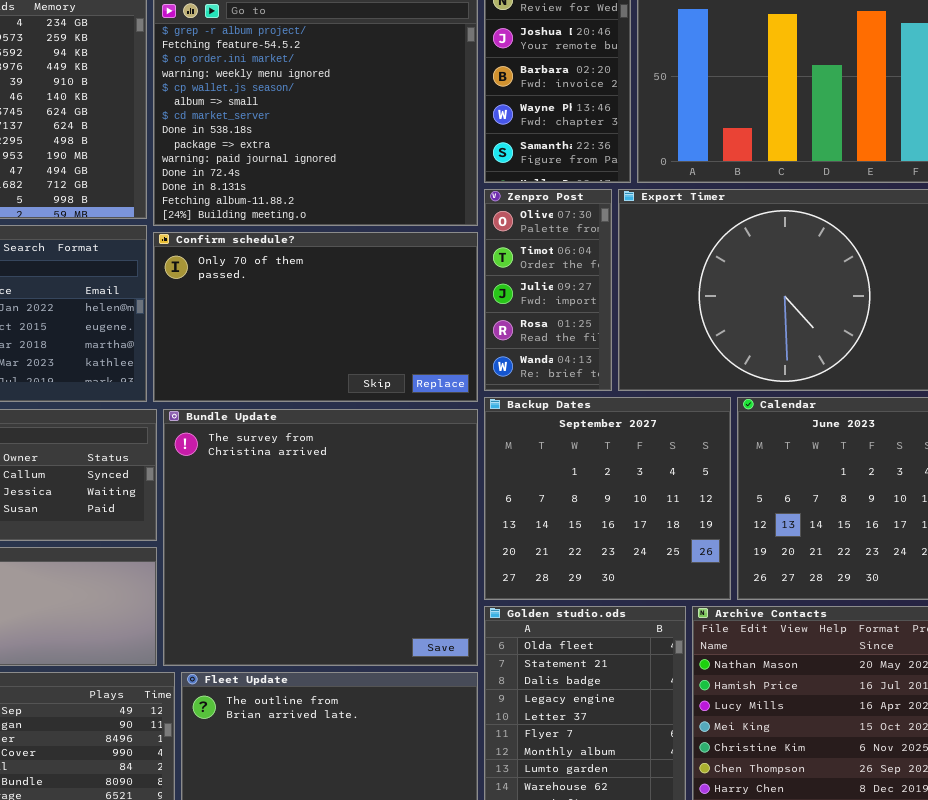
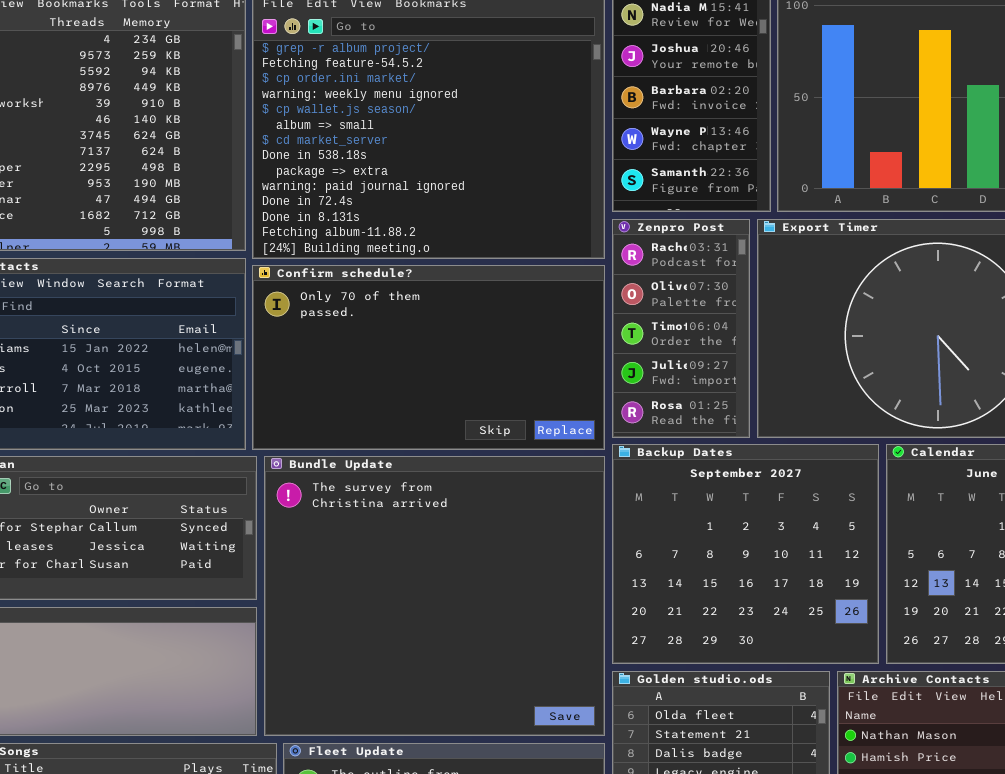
Zenpro Post: [484,189,612,391] -> [612,219,750,438], scrolled up 1 row

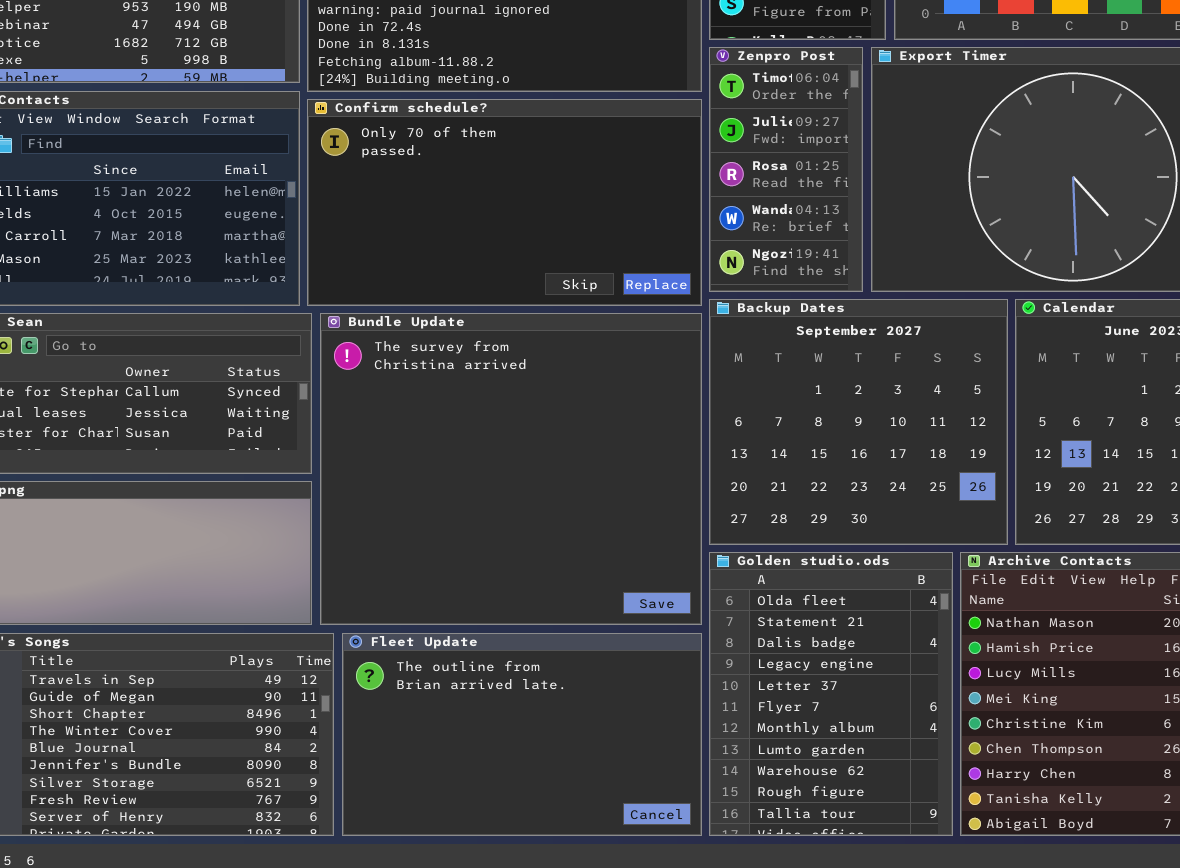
Zenpro Post: [612,219,750,438] -> [709,47,863,292], scrolled down 2 rows

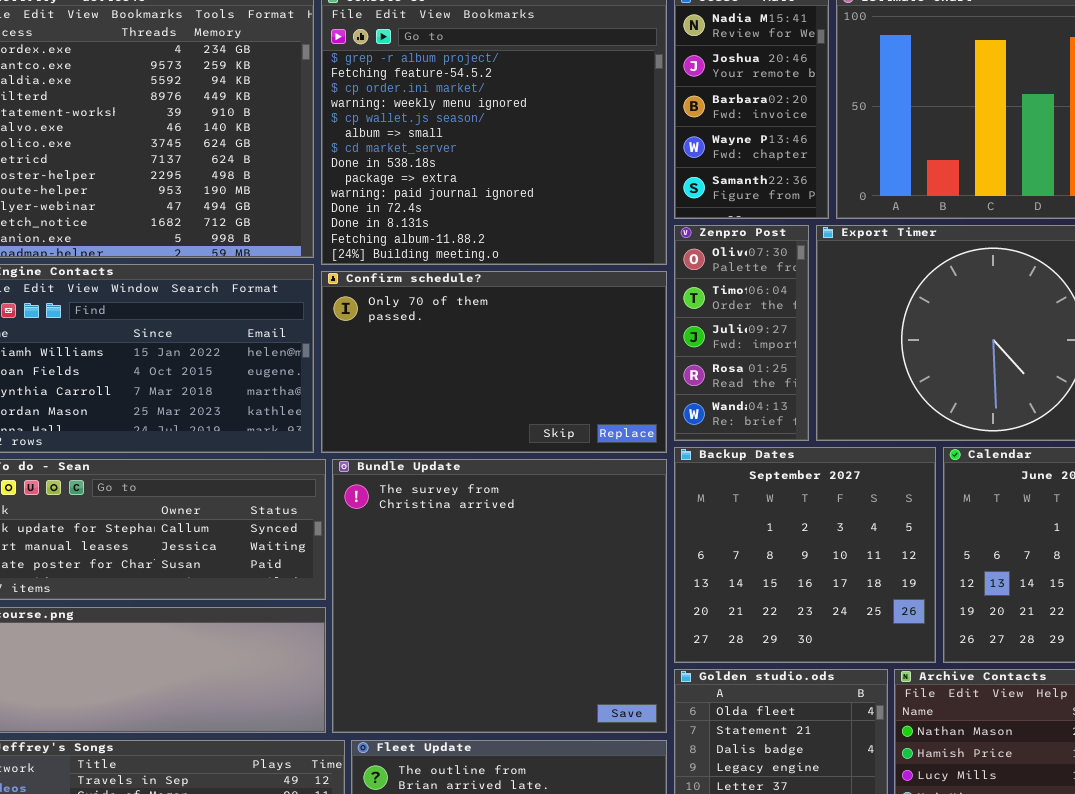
Zenpro Post: [709,47,863,292] -> [674,225,809,441], scrolled up 1 row

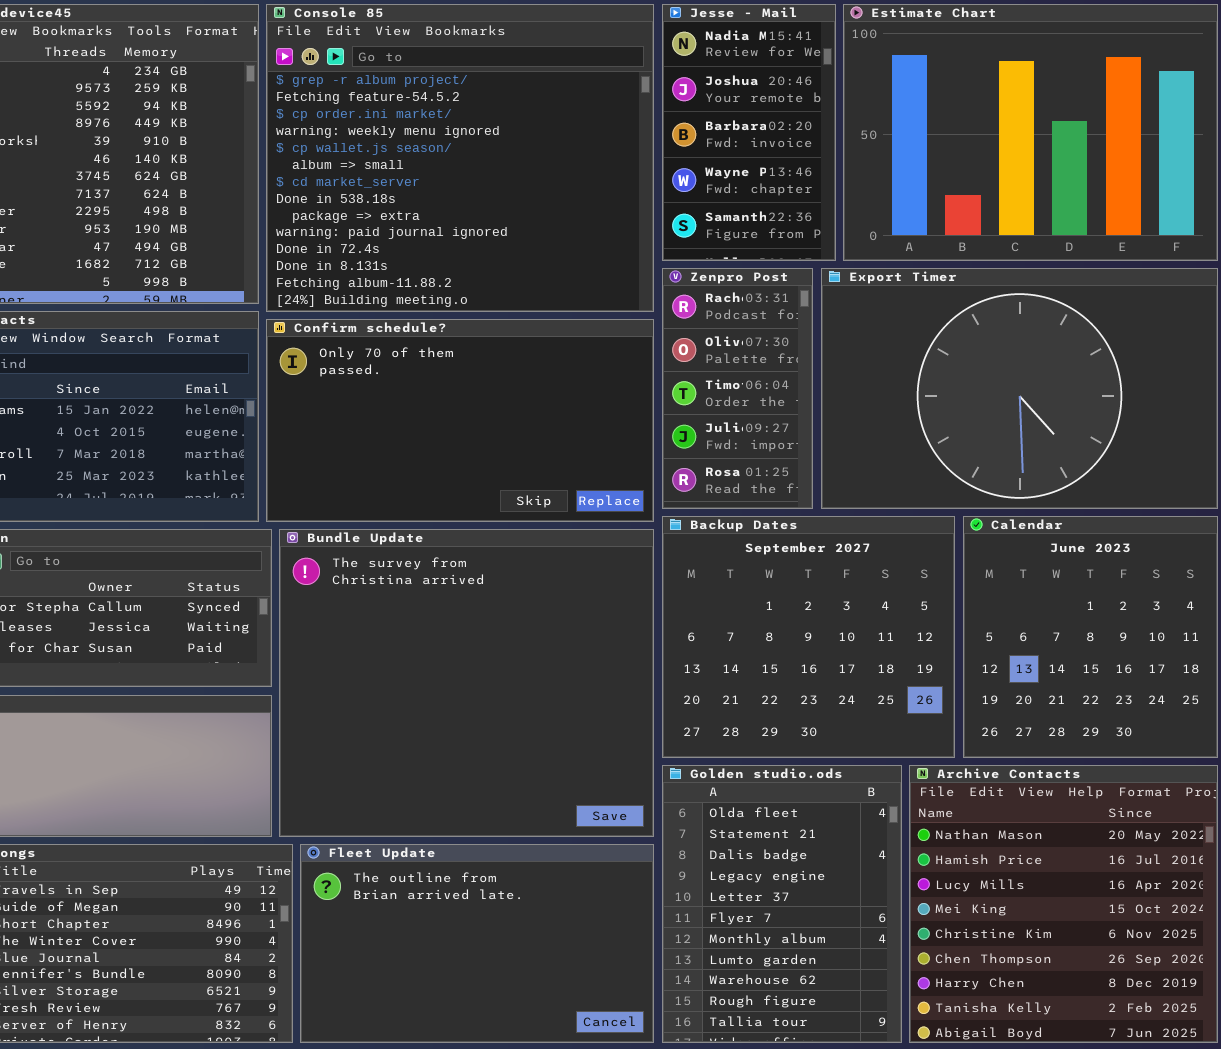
Zenpro Post: [674,225,809,441] -> [662,268,813,509], scrolled up 1 row

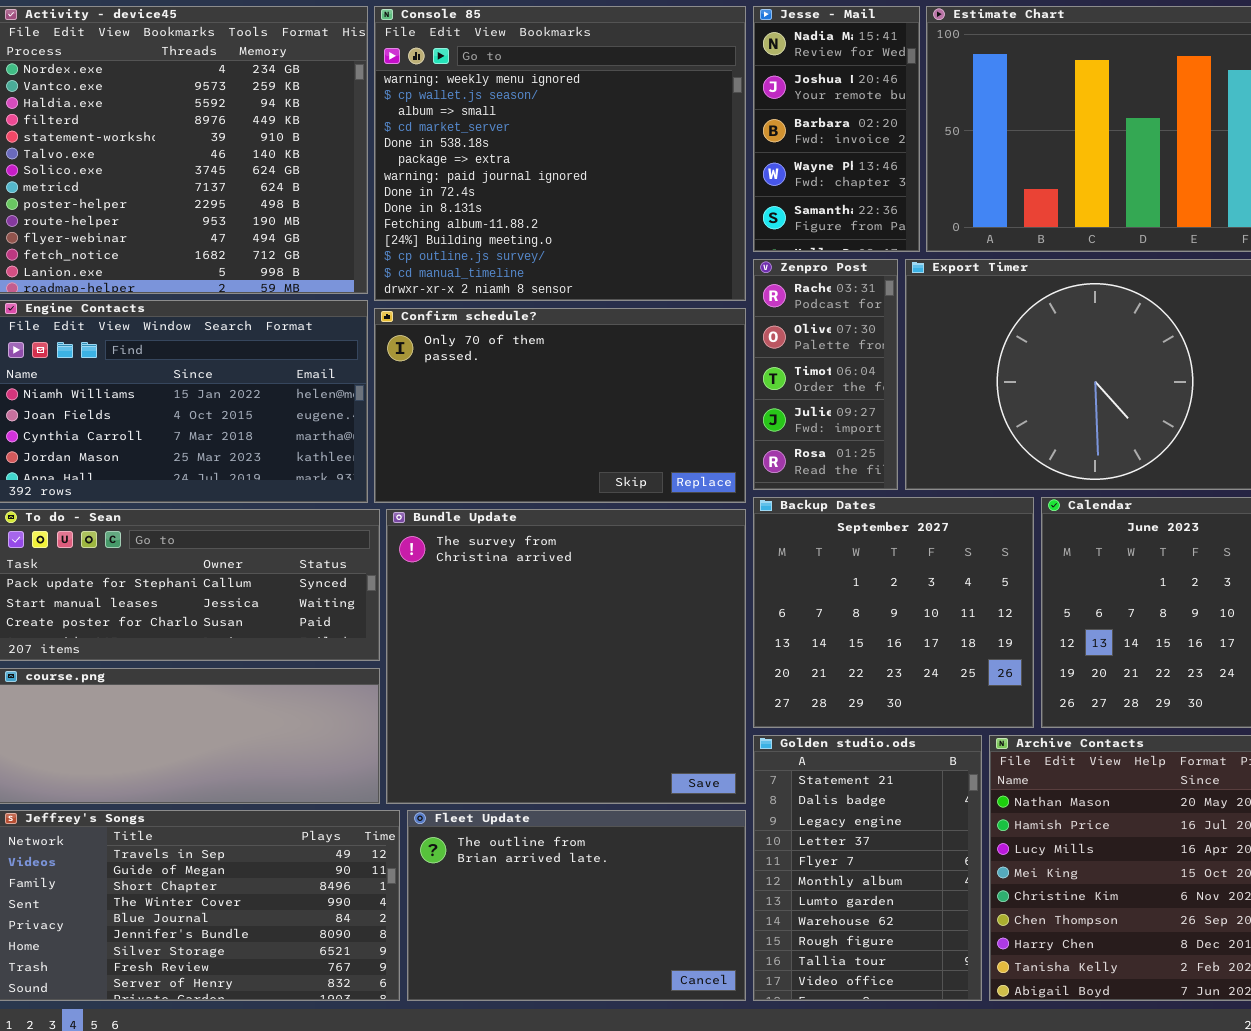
Console 85: [266,4,654,312] -> [374,6,746,301], scrolled down 3 rows
Golden studio.ods: [662,765,902,1043] -> [753,735,982,1001], scrolled down 1 row

